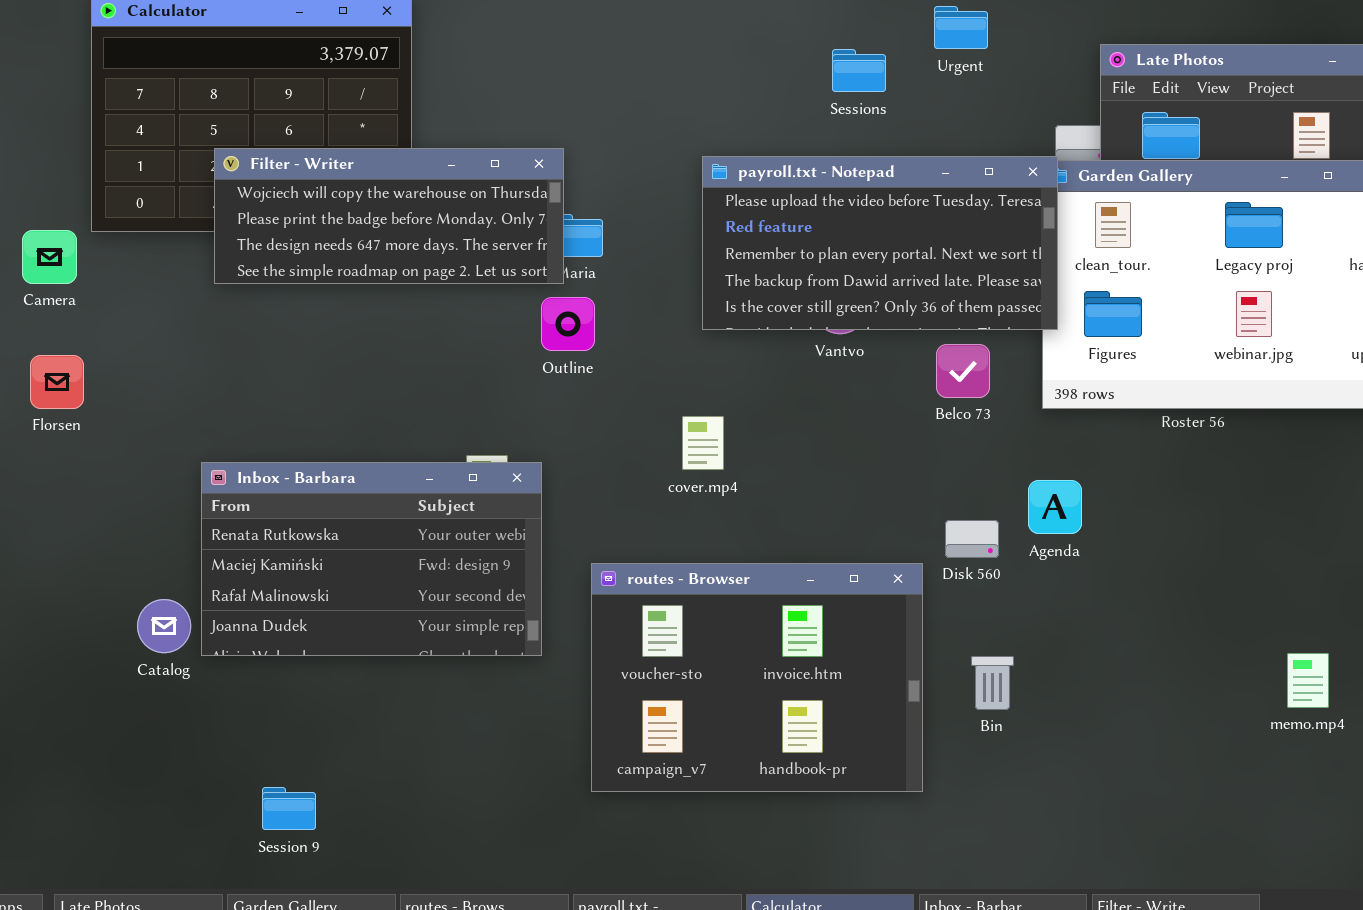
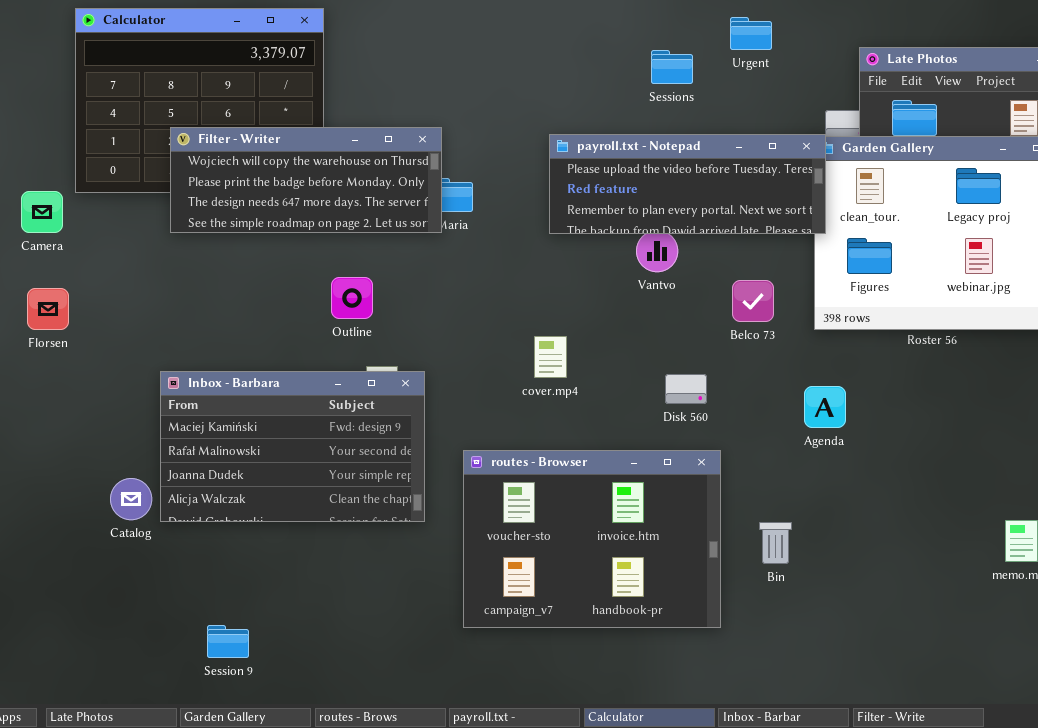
payroll.txt - Notepad: [702,156,1058,330] -> [549,134,826,234], resized
Outline: [541,297,595,351] -> [331,277,373,319], moved
Inbox - Barbara: [201,462,542,656] -> [160,371,425,522], scrolled down 1 row
Disk 560: [945,520,999,558] -> [665,374,707,404], moved

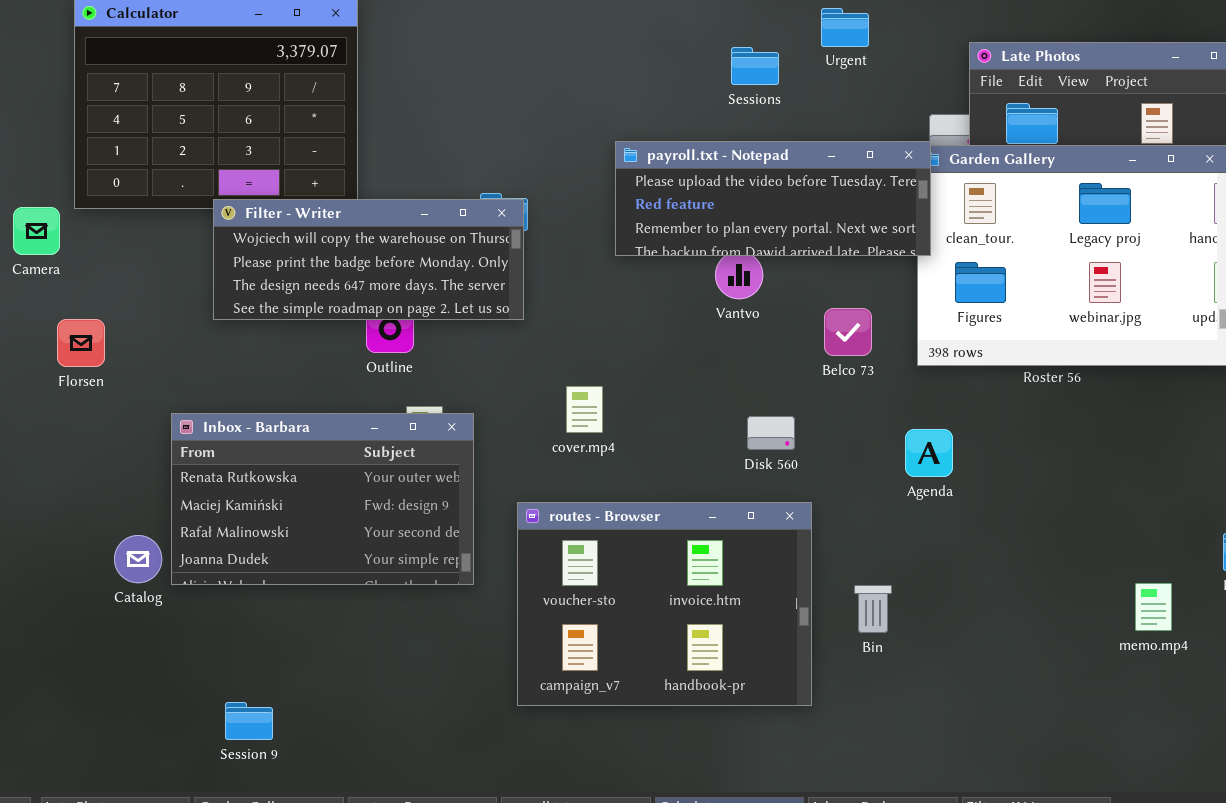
Filter - Writer: [170,127,442,233] -> [213,199,524,320], moved
Florsen: [27,288,69,330] -> [57,319,105,367], moved
cover.mp4: [534,336,567,378] -> [566,386,603,433], moved
Inbox - Barbara: [160,371,425,522] -> [171,413,474,585], scrolled up 1 row

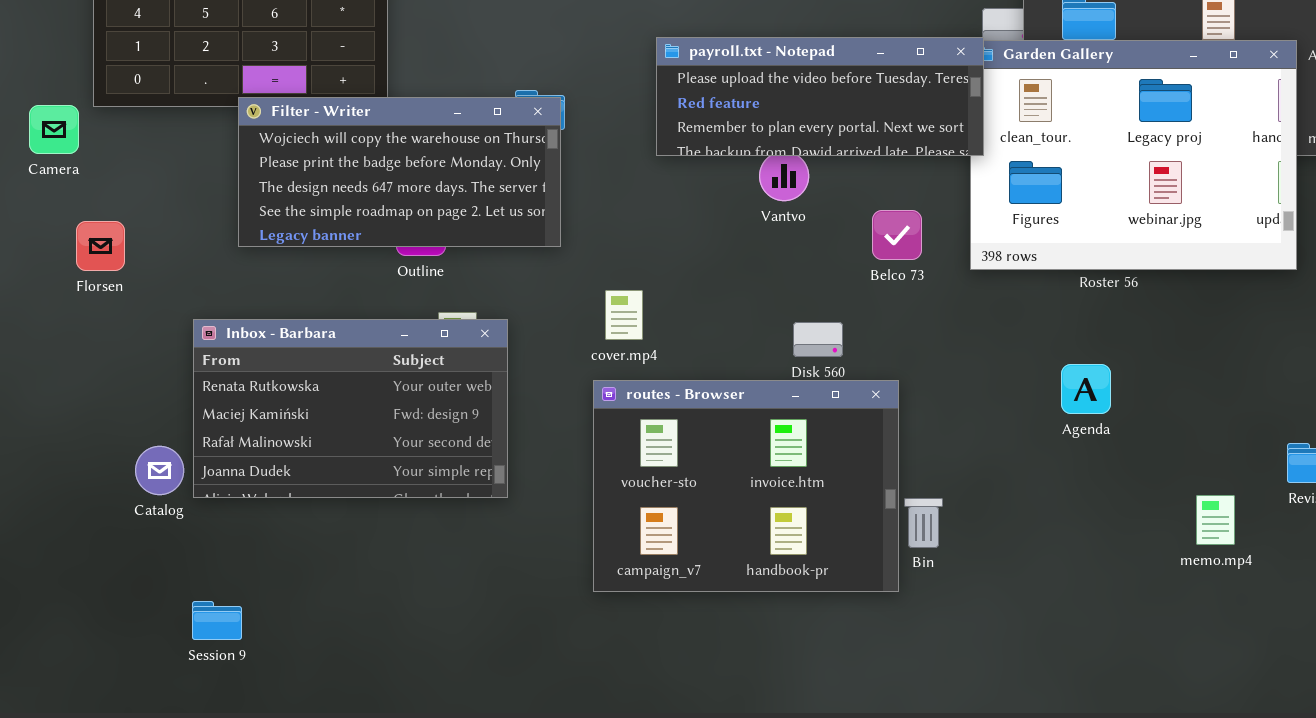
Filter - Writer: [213,199,524,320] -> [238,97,561,247], resized
Agenda: [905,429,953,477] -> [1061,364,1111,414], moved
routes - Browser: [517,502,812,706] -> [593,380,899,592], moved
Session 9: [225,702,273,740] -> [192,601,242,640], moved

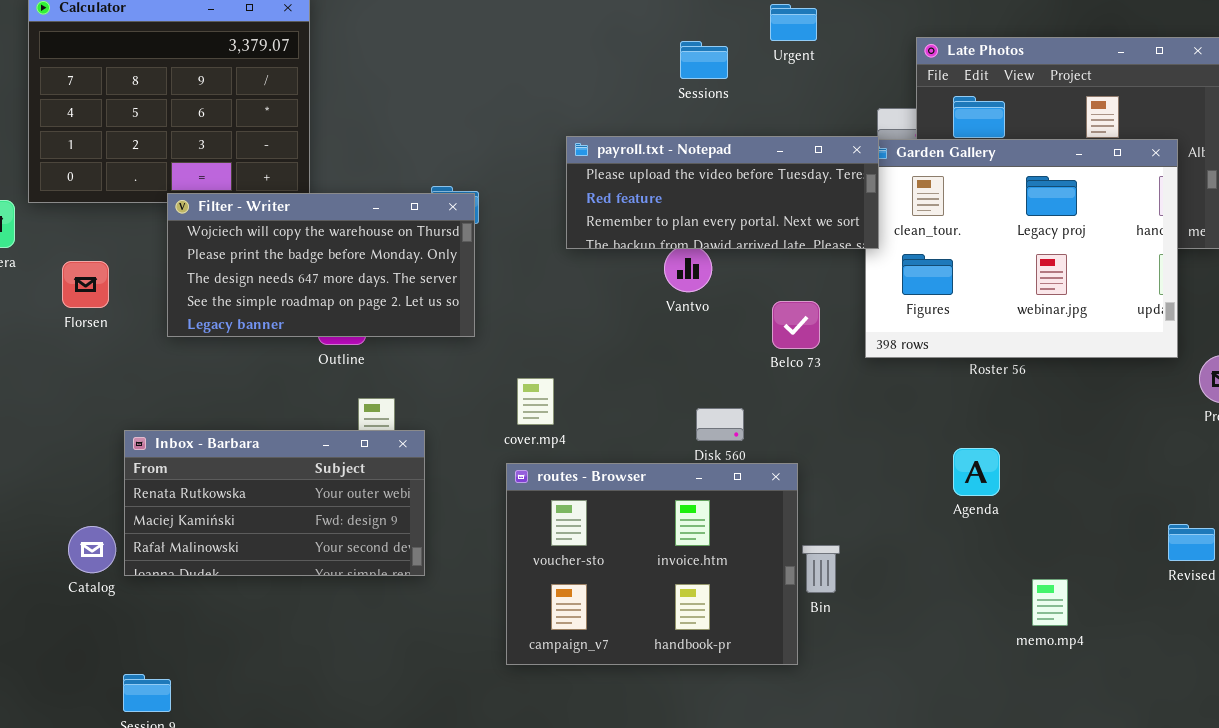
Florsen: [76,221,125,271] -> [62,261,109,308], moved
Inbox - Barbara: [193,319,508,498] -> [124,430,425,576], resized
memo.mp4: [1196,495,1235,545] -> [1032,579,1068,626], moved
Bin: [904,498,943,548] -> [802,545,840,593], moved

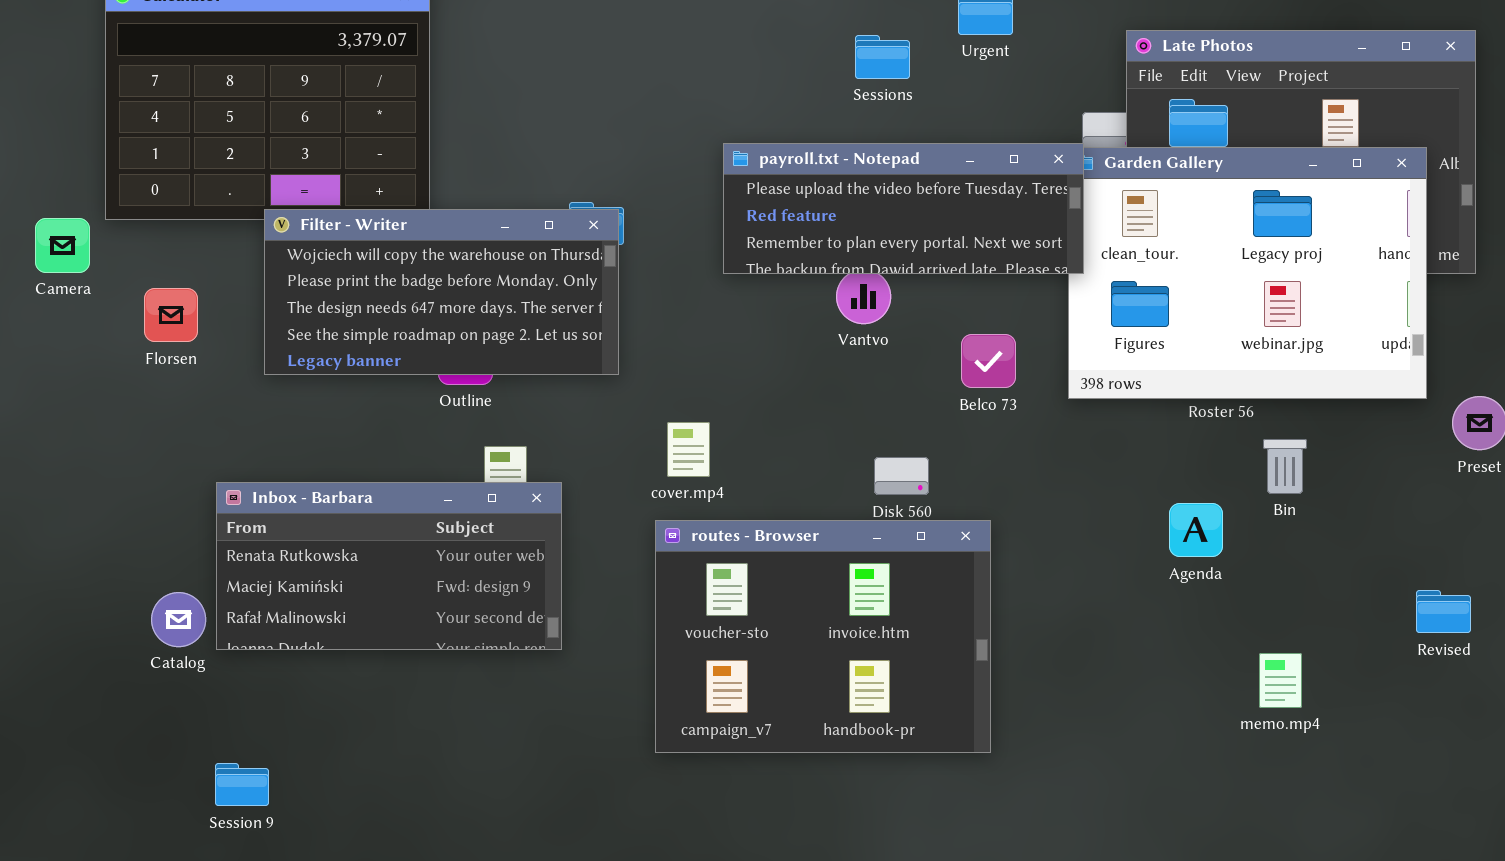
Bin: [802,545,840,593] -> [1263,439,1307,494], moved

